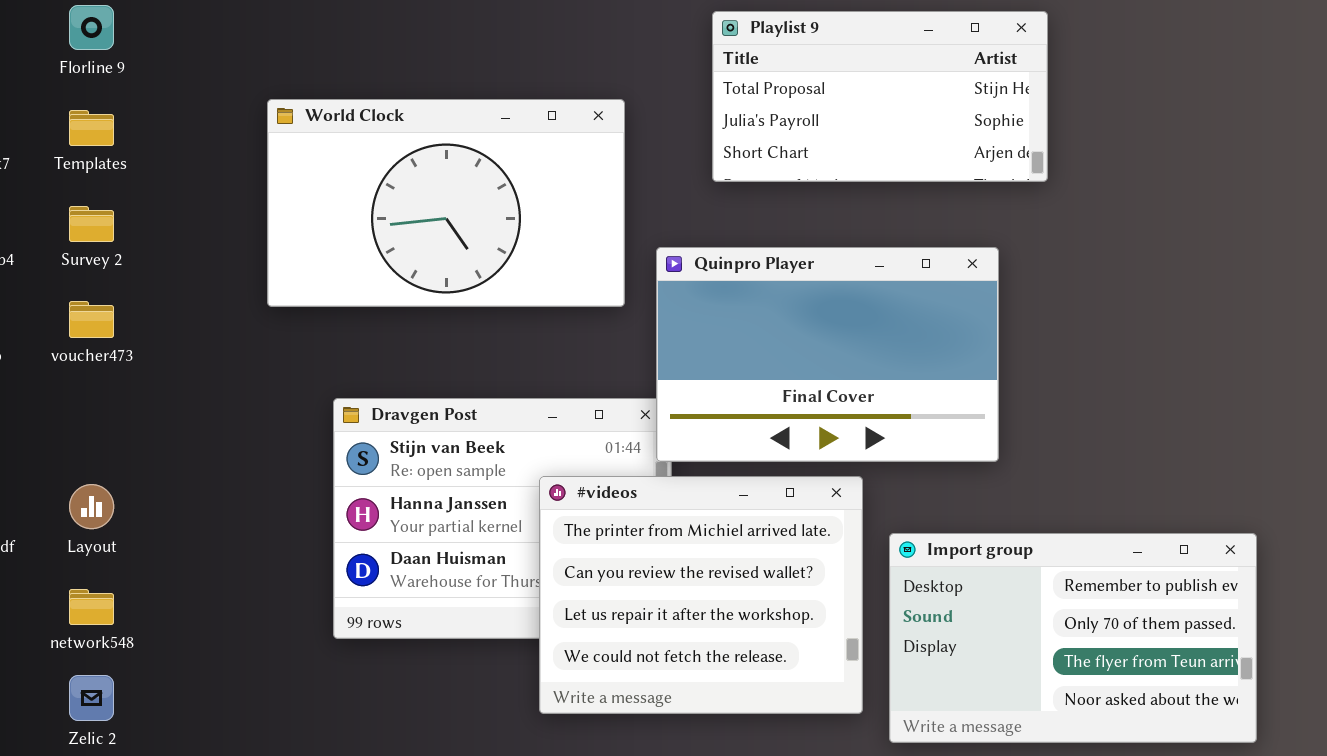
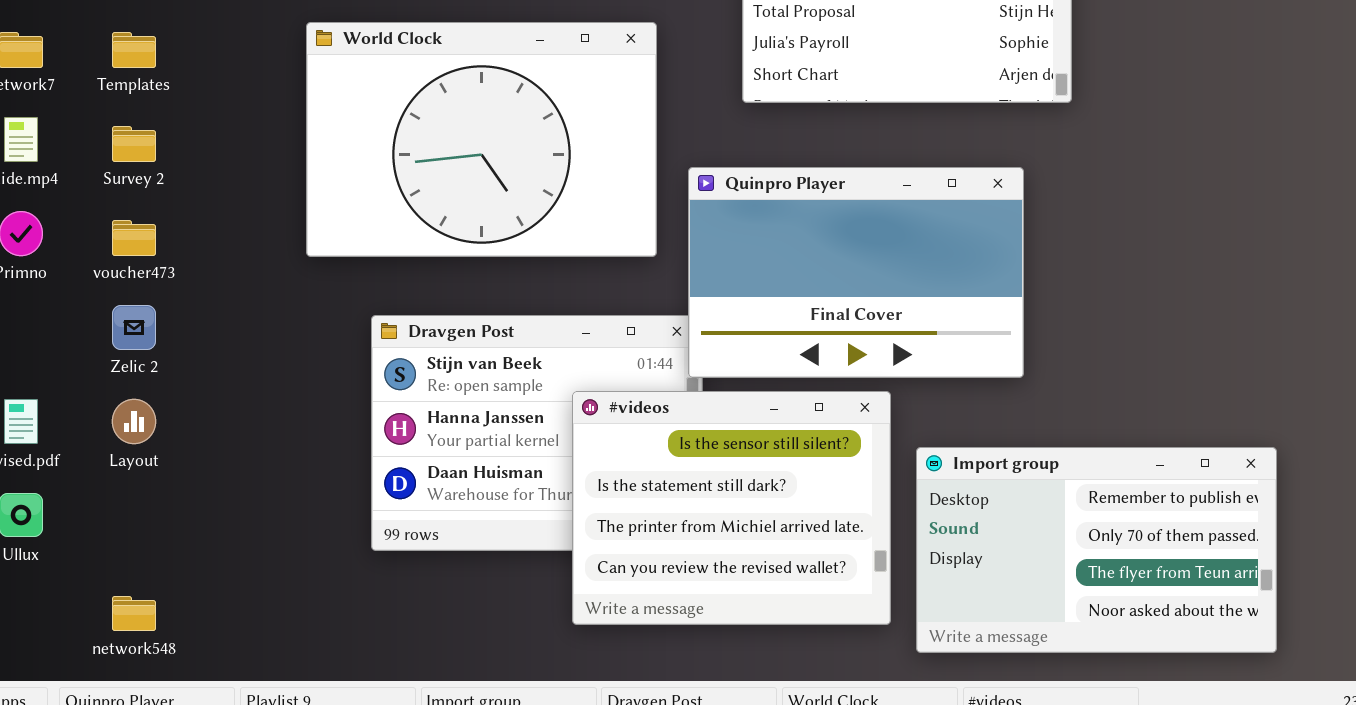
World Clock: [267,99,625,307] -> [306,22,657,257], resized
#videos: [539,476,863,714] -> [572,391,891,625], scrolled up 2 rows
network548: [69,589,114,625] -> [112,596,156,631], moved
Zelic 2: [69,675,114,721] -> [112,305,156,350], moved

